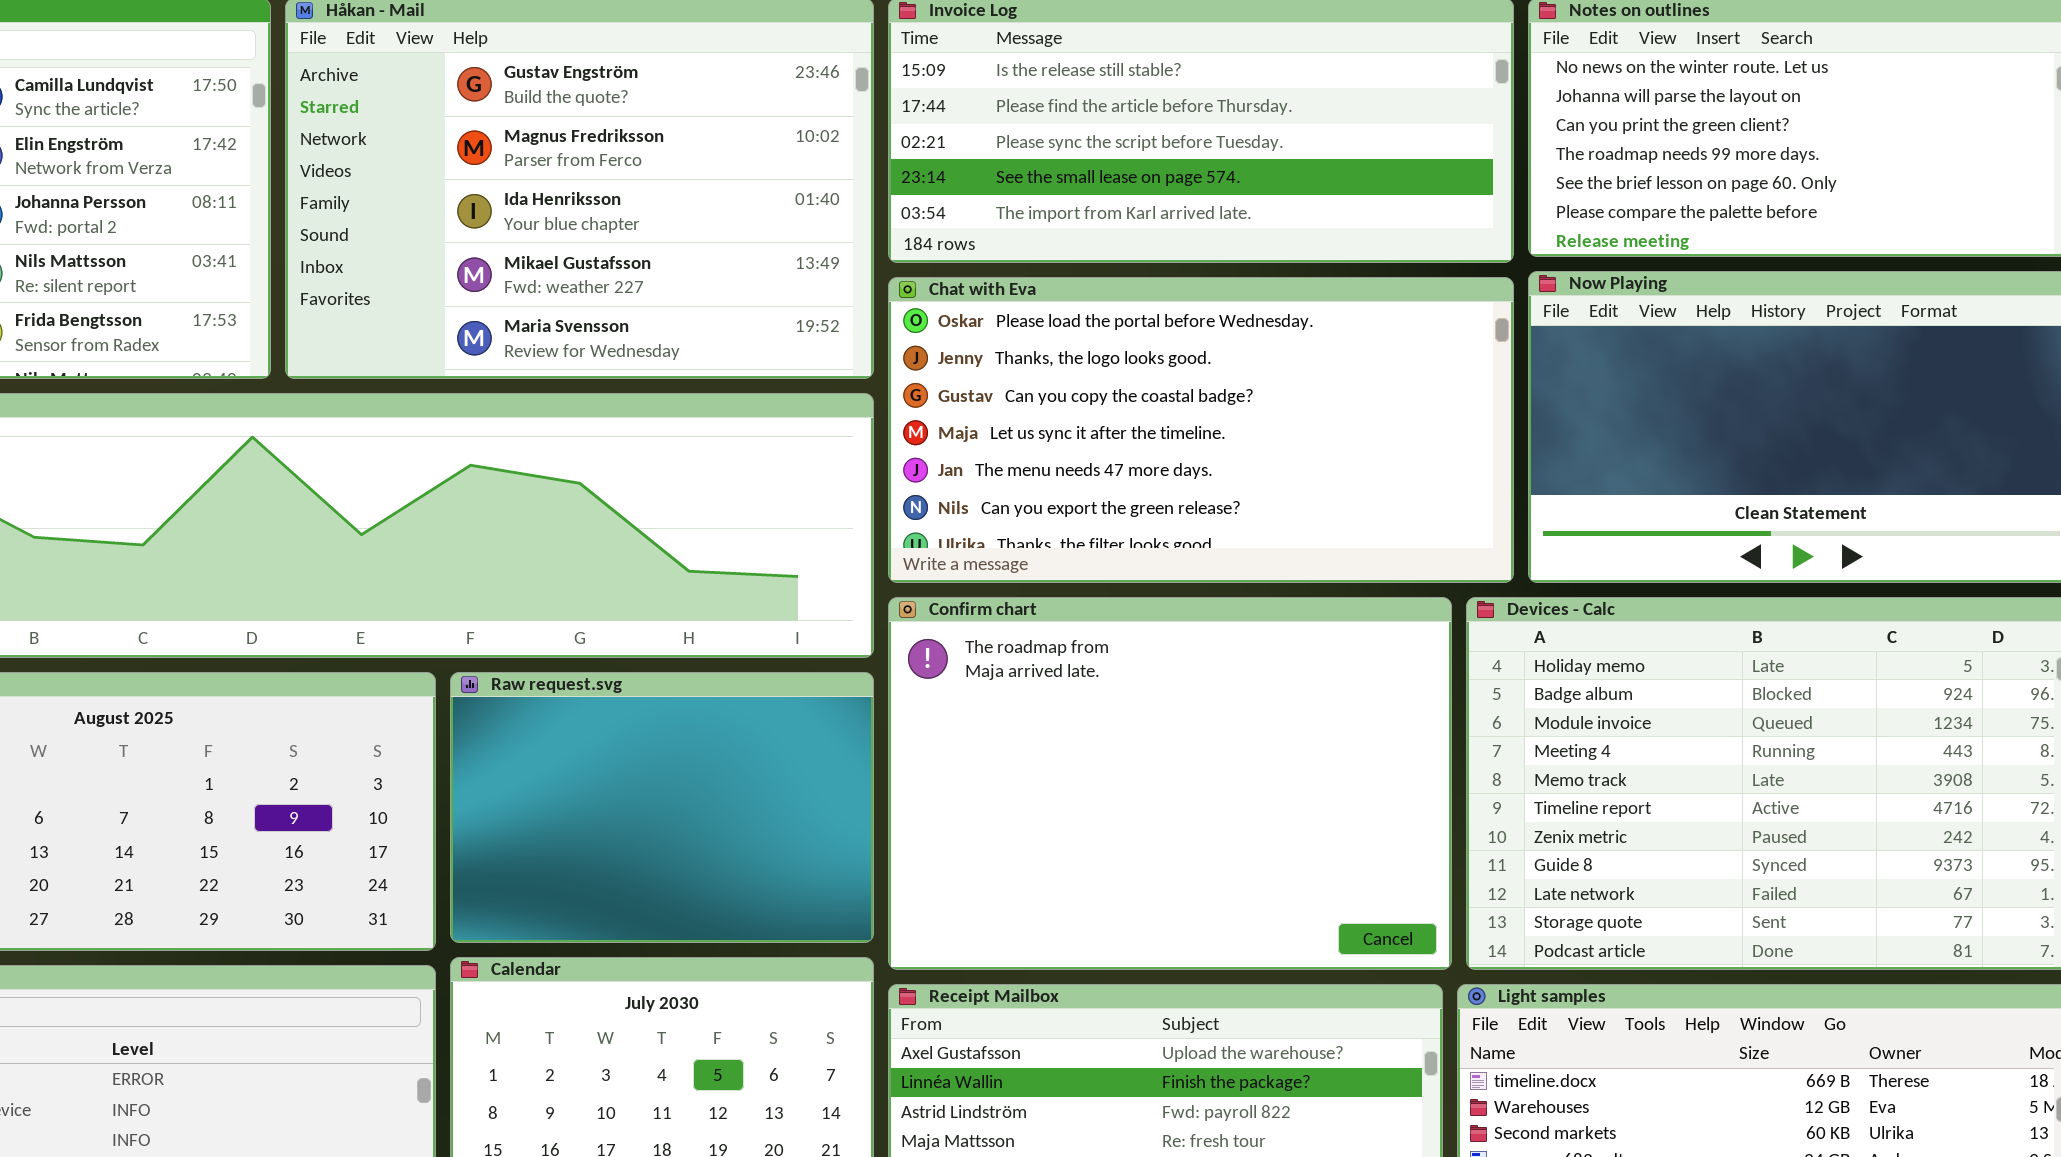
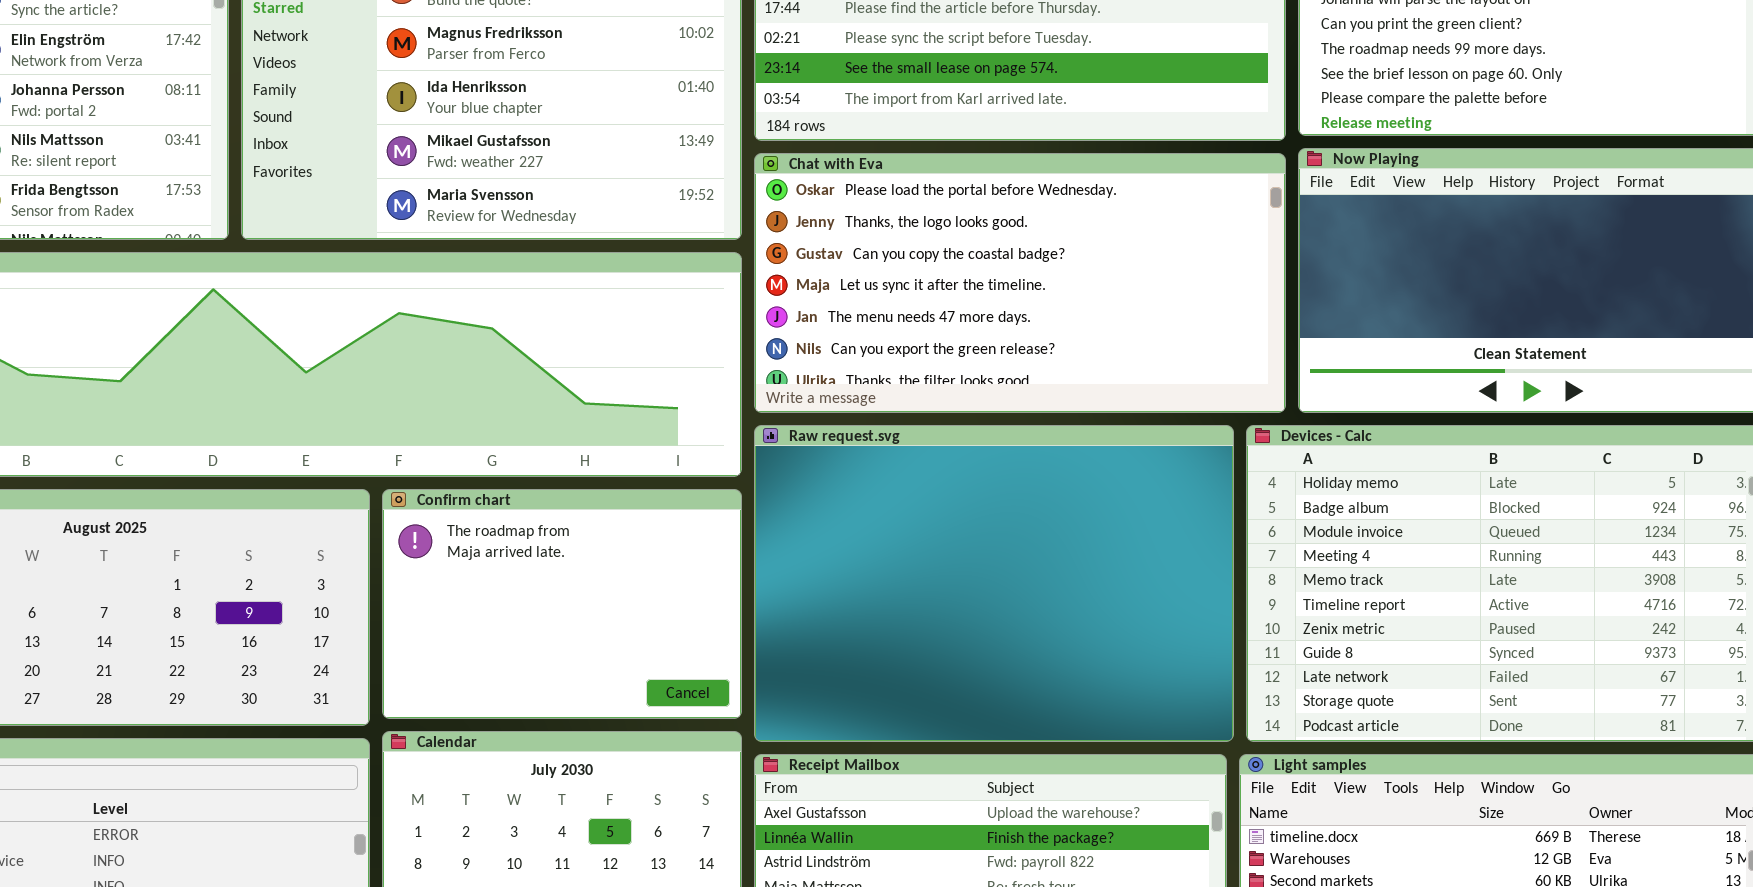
Confirm chart: [888,597,1452,970] -> [382,489,742,719], moved, resized
Raw request.svg: [450,672,874,943] -> [754,425,1234,742], moved, resized

